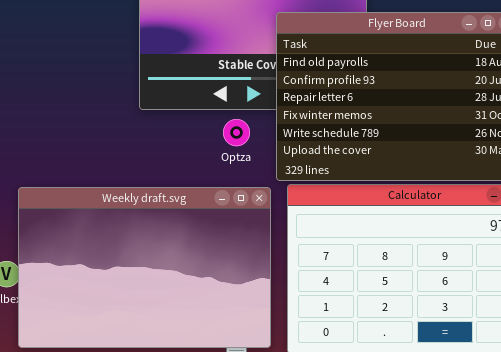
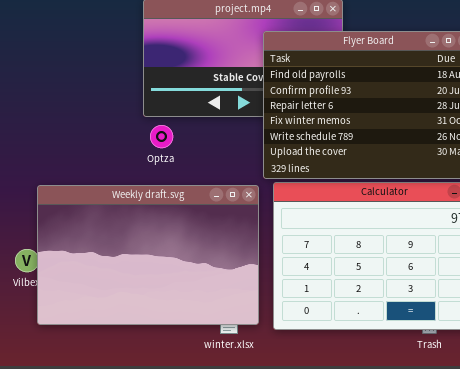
Optza: [223,119,250,146] -> [150,125,173,148], moved

